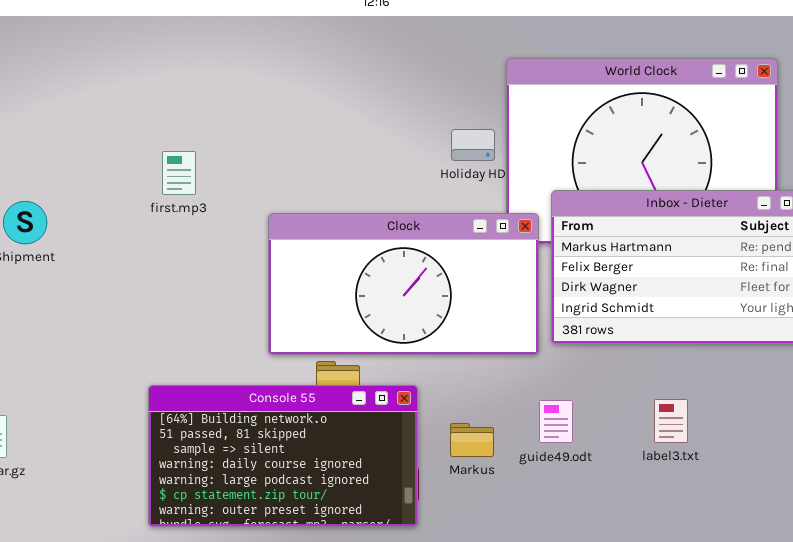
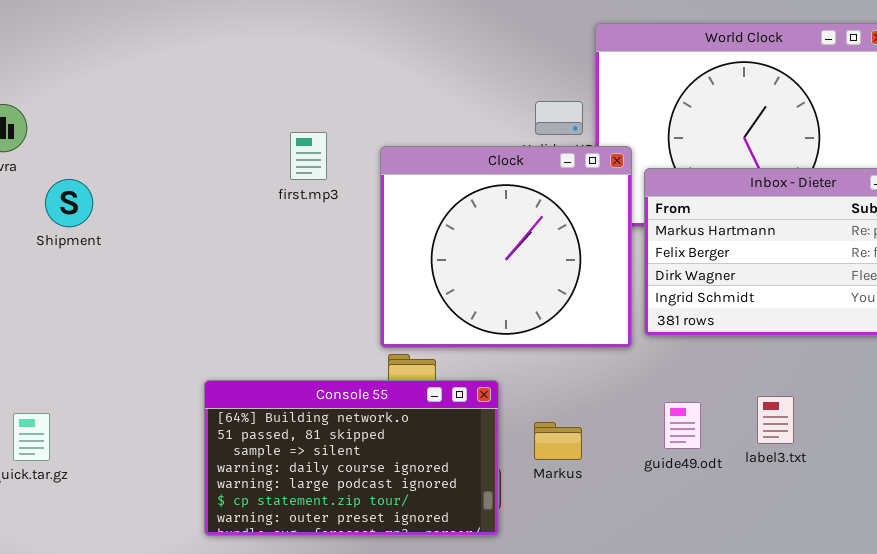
first.mp3: [162,151,196,195] -> [290,132,327,180], moved
Clock: [268,213,539,355] -> [380,146,632,348], resized
guide49.odt: [539,400,573,443] -> [664,402,701,449], moved

